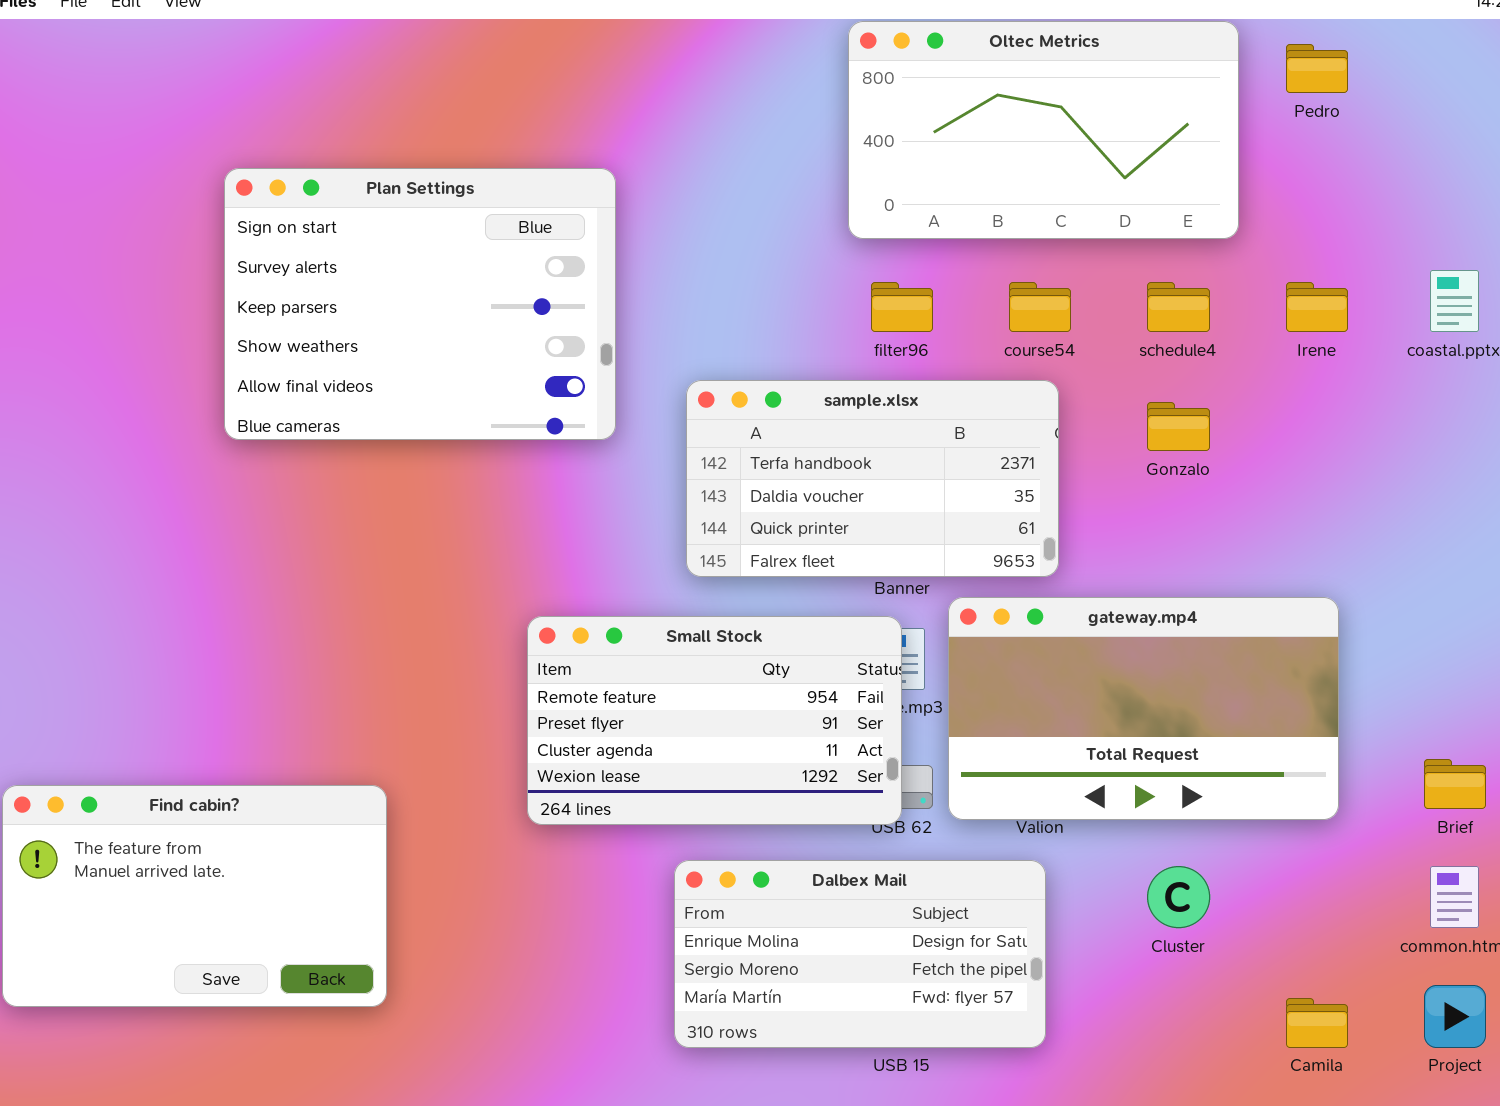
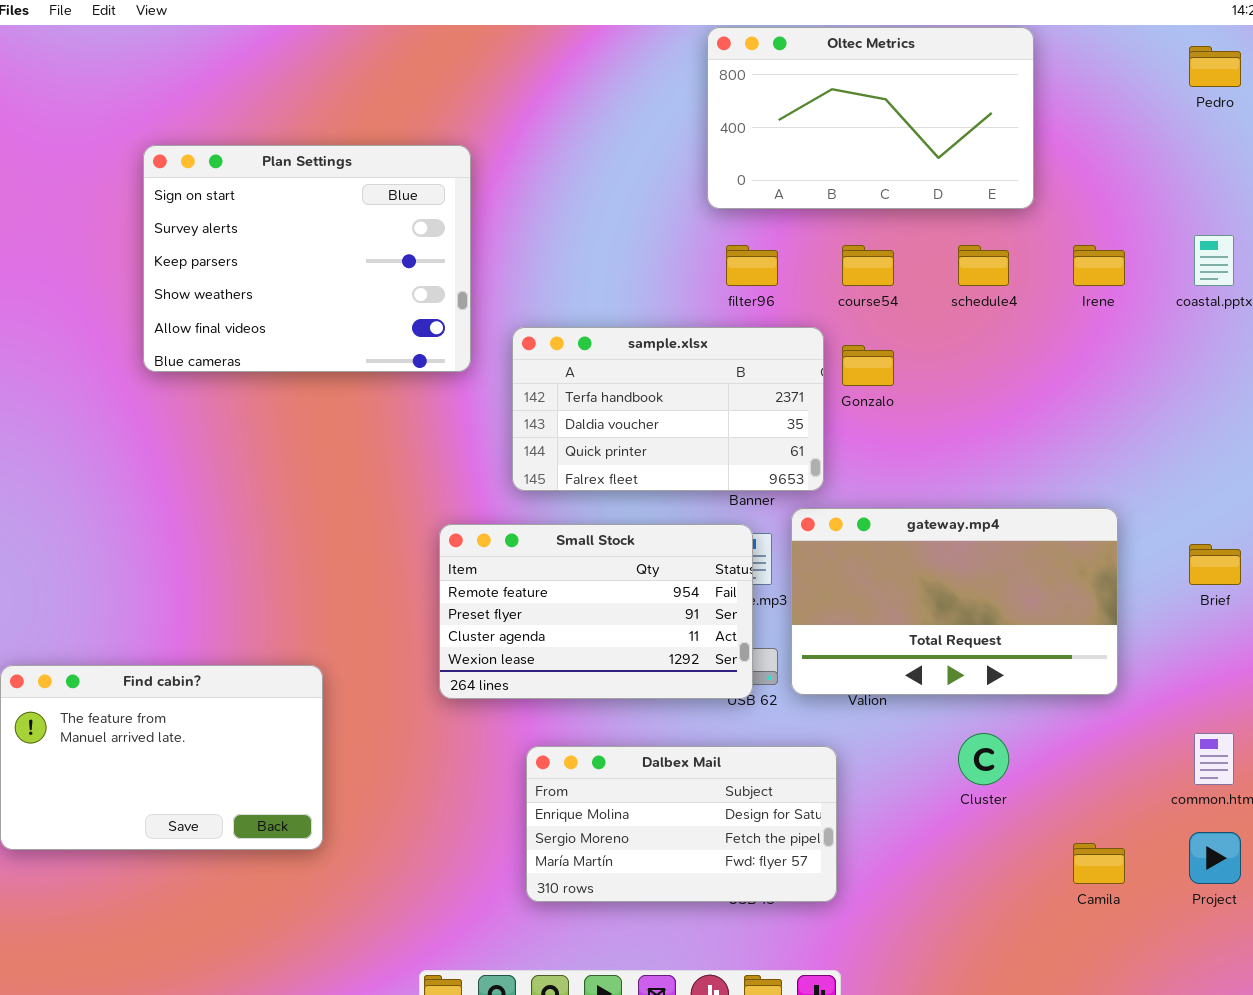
Pedro: [1286,44,1348,93] -> [1189,46,1241,87], moved
Plan Settings: [224,168,616,440] -> [143,145,471,372], moved
sample.xlsx: [686,380,1059,577] -> [512,327,824,491], moved
Gonzalo: [1147,402,1210,451] -> [842,345,894,386], moved
Brief: [1424,759,1486,809] -> [1189,544,1241,585], moved
Dalbex Mail: [674,860,1046,1048] -> [526,746,837,902], moved

